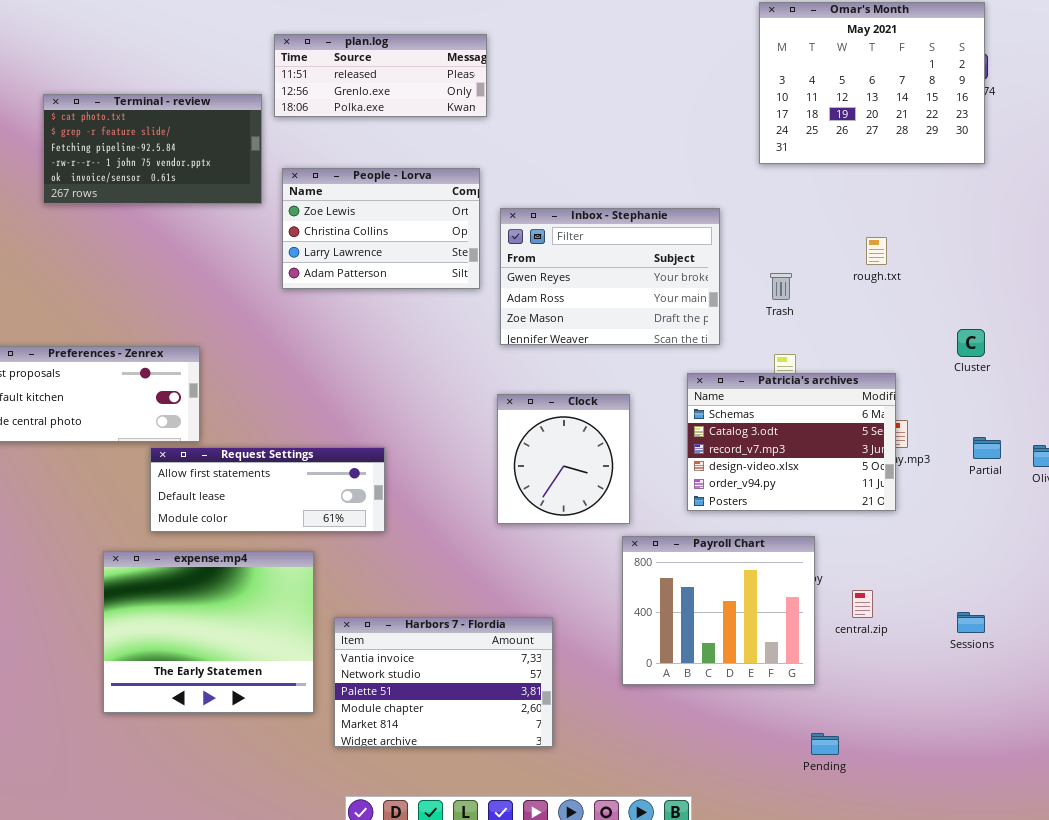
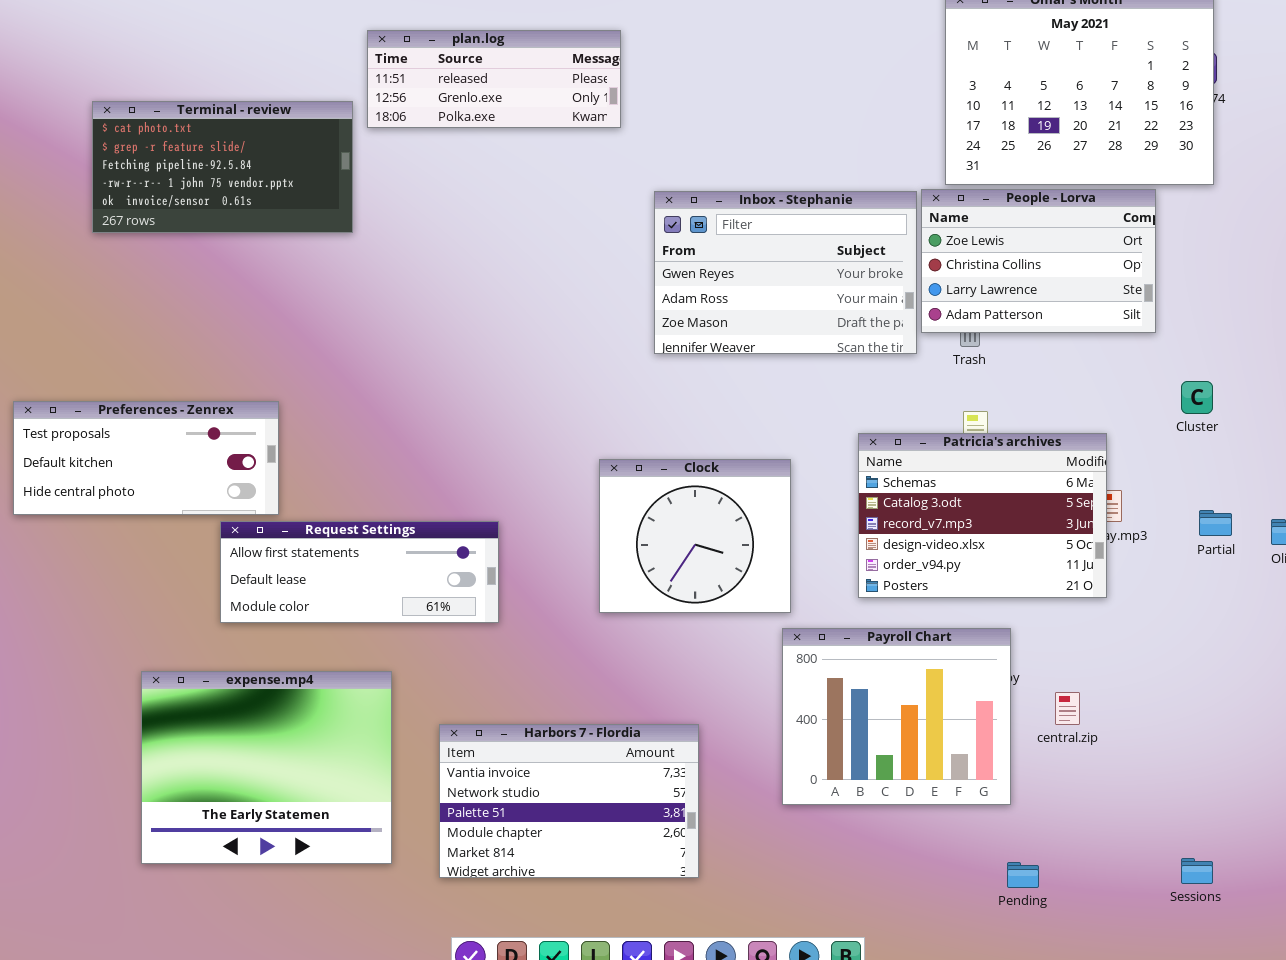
People - Lorva: [282,168,480,289] -> [921,189,1156,333], moved
Inbox - Stephanie: [500,208,720,345] -> [654,191,917,354], moved
Clock: [497,394,630,524] -> [599,459,791,613], resized
expense.mp4: [103,551,314,713] -> [141,671,392,864], moved
Sessions: [957,612,985,633] -> [1181,858,1213,884], moved

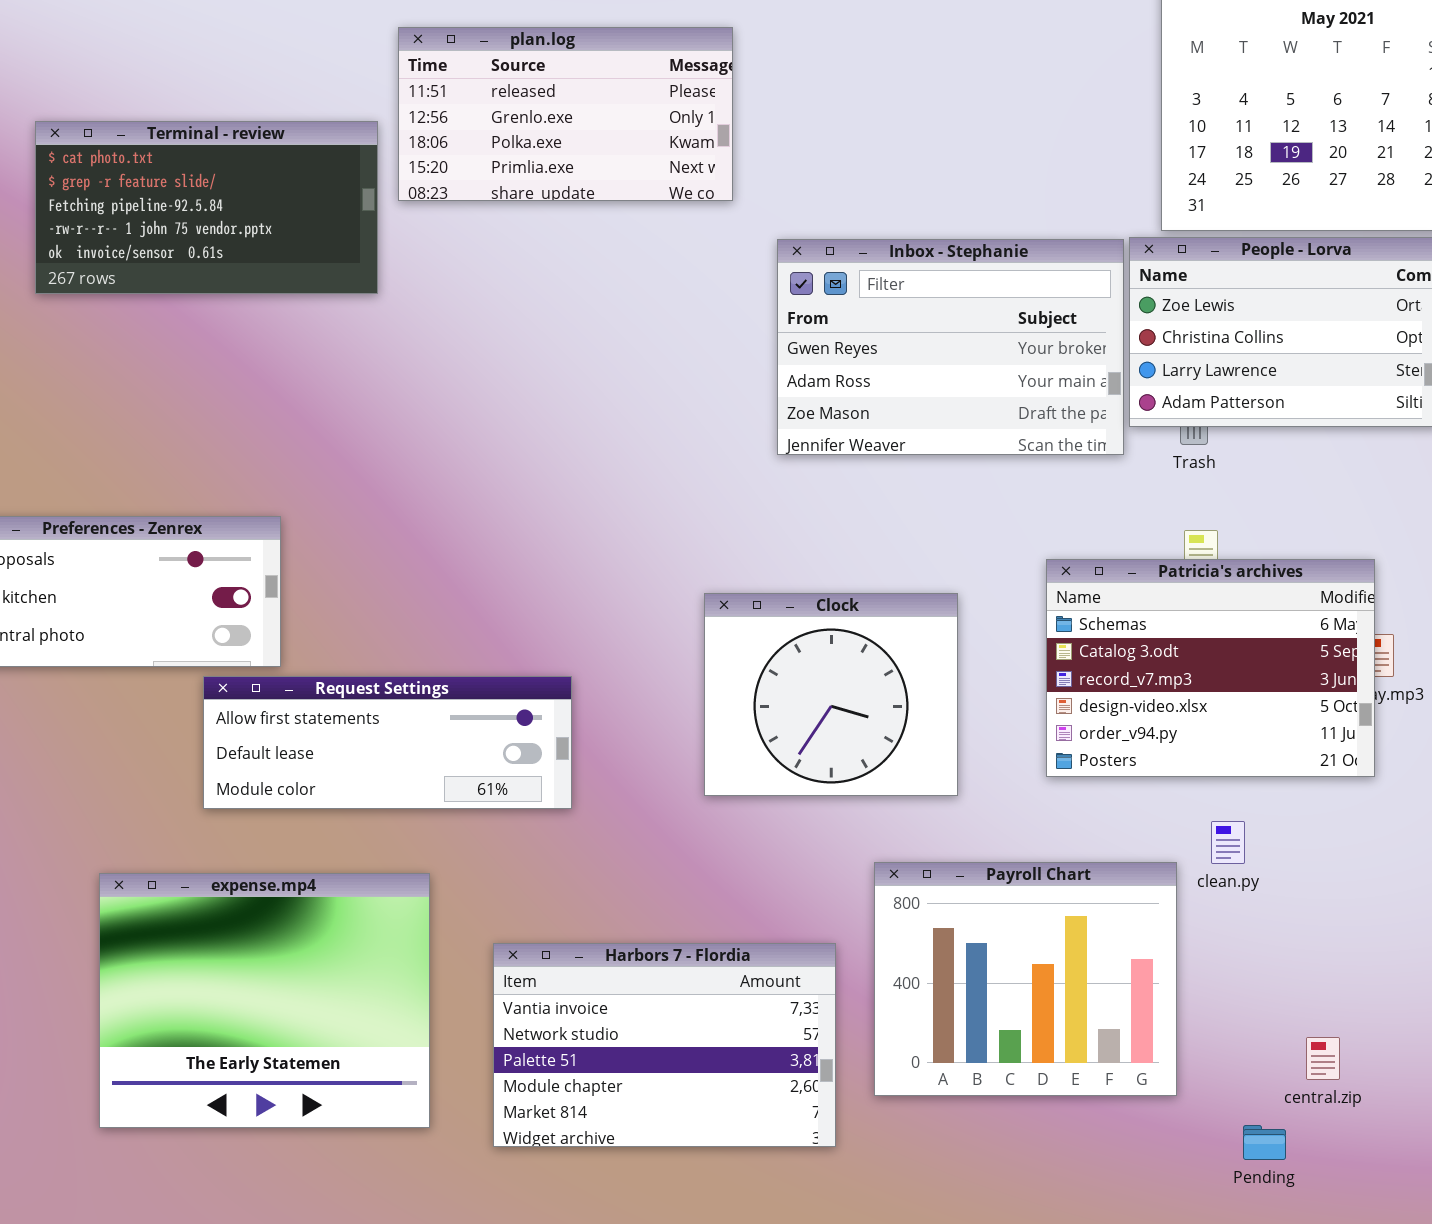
plan.log: [367,30,621,128] -> [398,27,733,201], resized
Payroll Chart: [782,628,1011,805] -> [874,862,1177,1096], moved
central.zip: [1055,692,1080,725] -> [1306,1037,1340,1080], moved

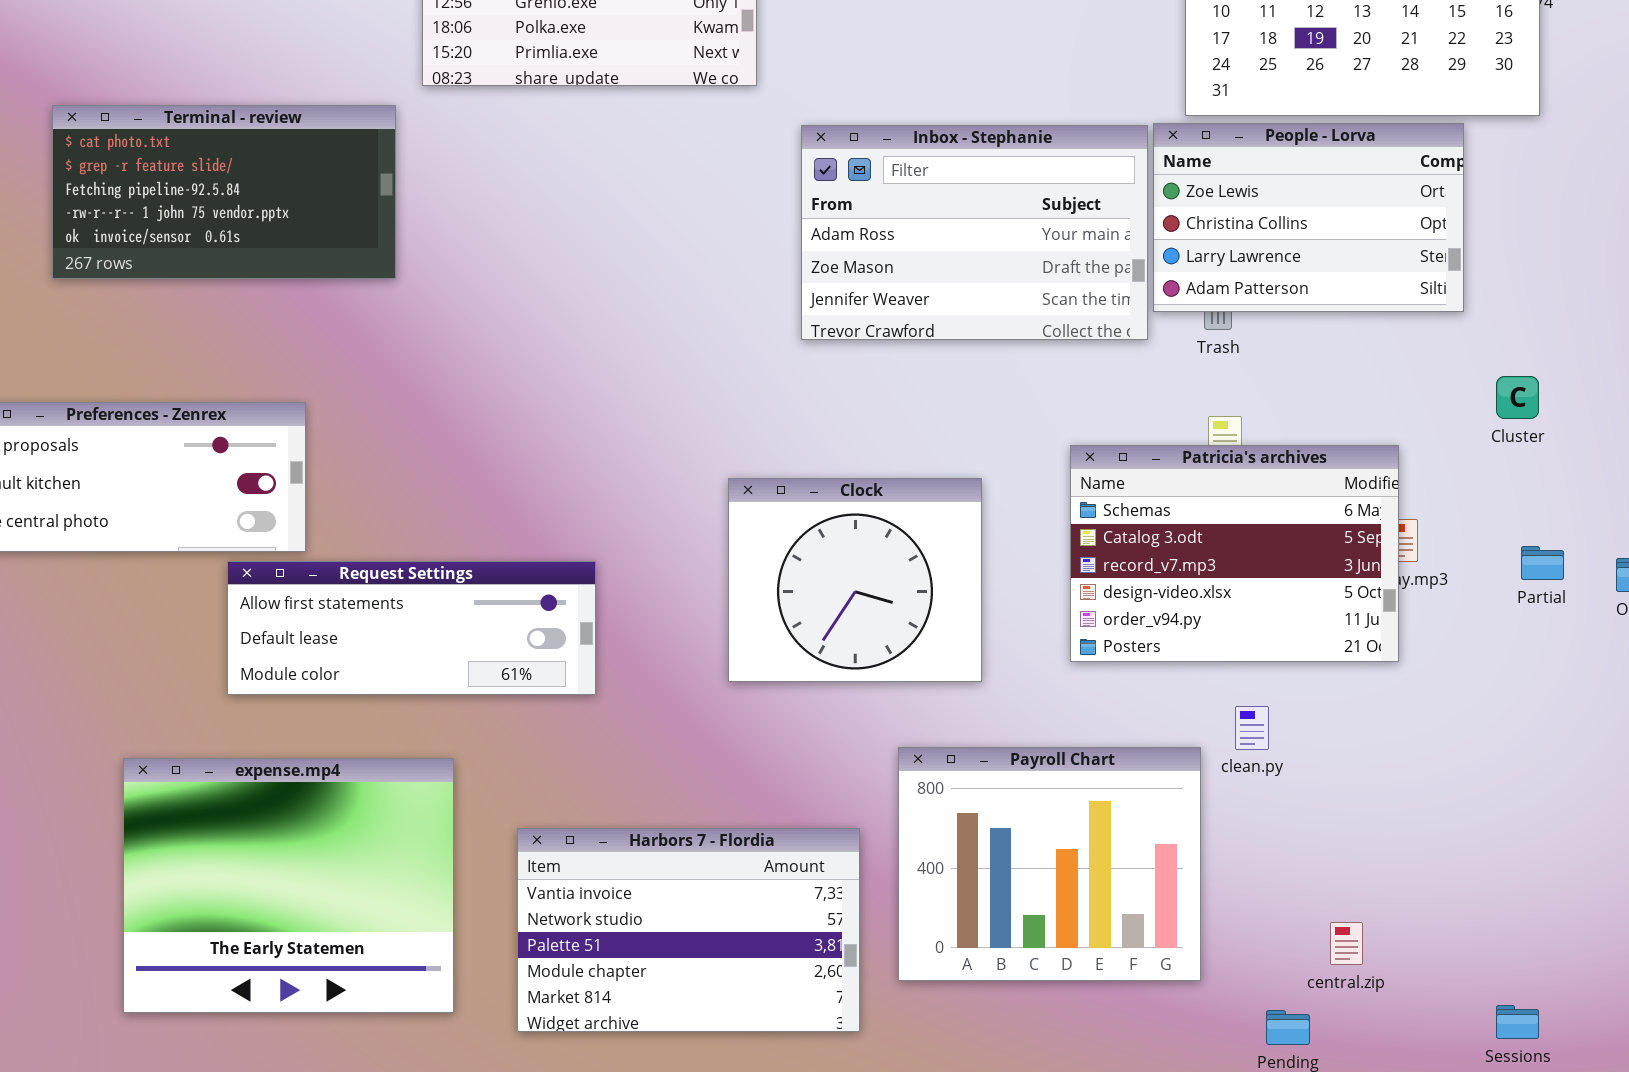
Terminal - review: [35,121,378,294] -> [52,105,396,279], moved
Inbox - Stephanie: [777,239,1124,455] -> [801,125,1148,340], scrolled down 1 row

